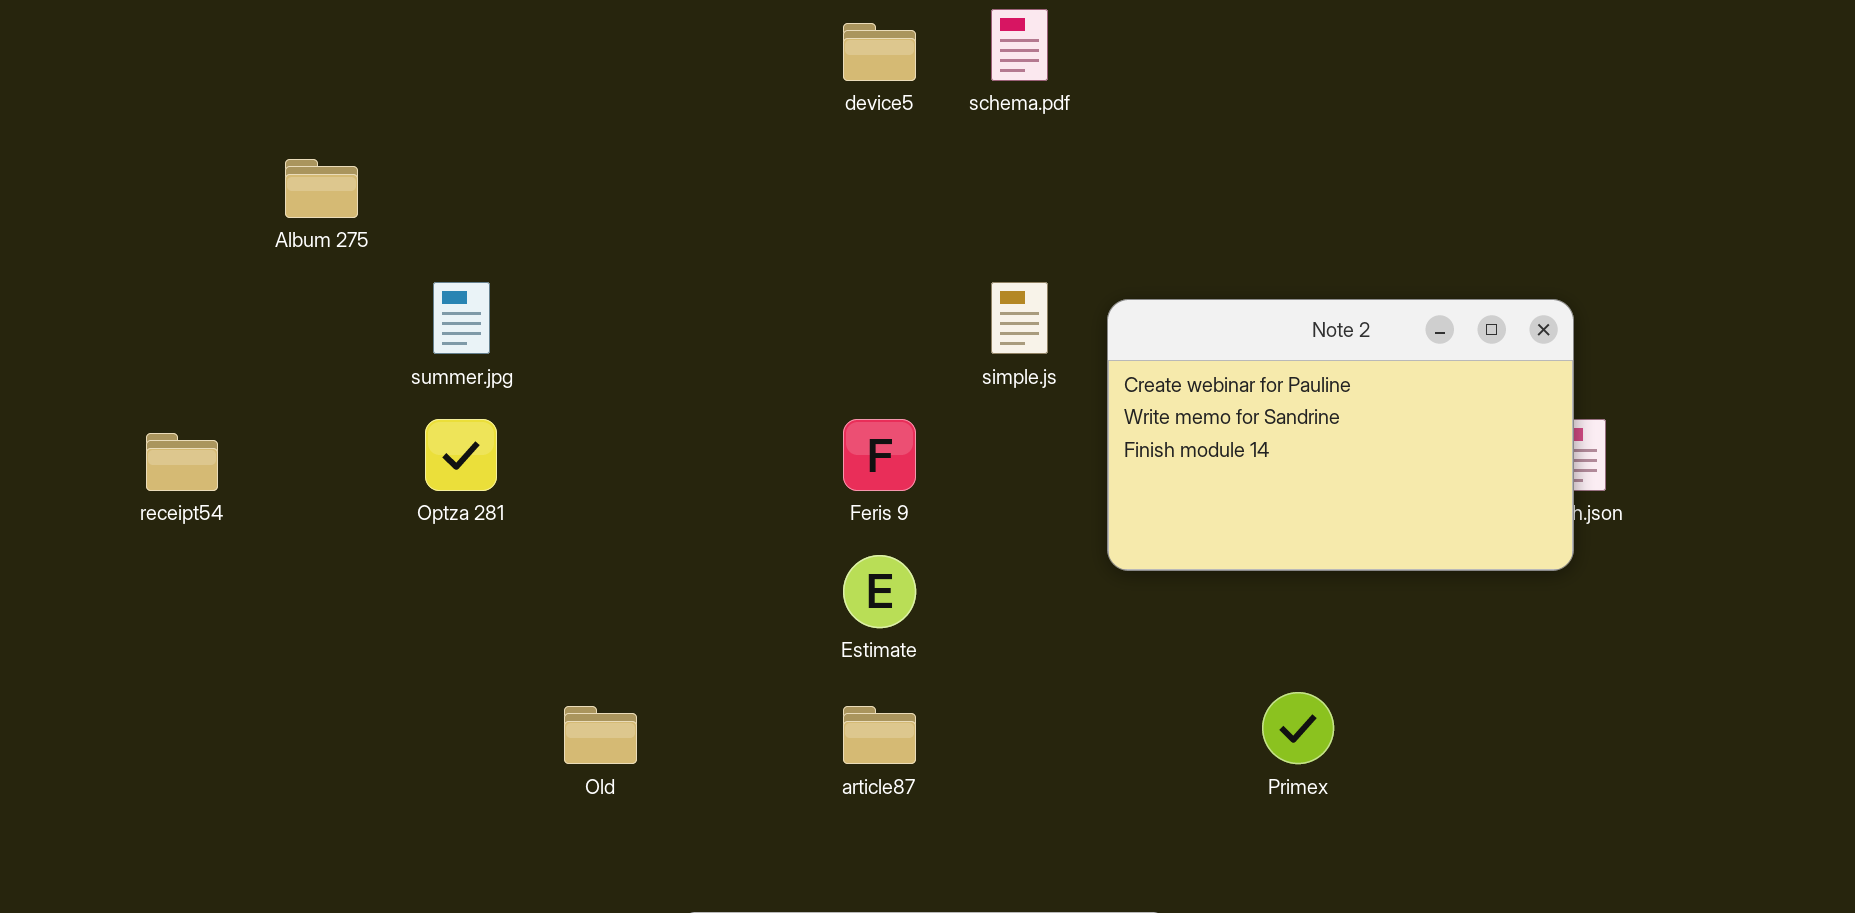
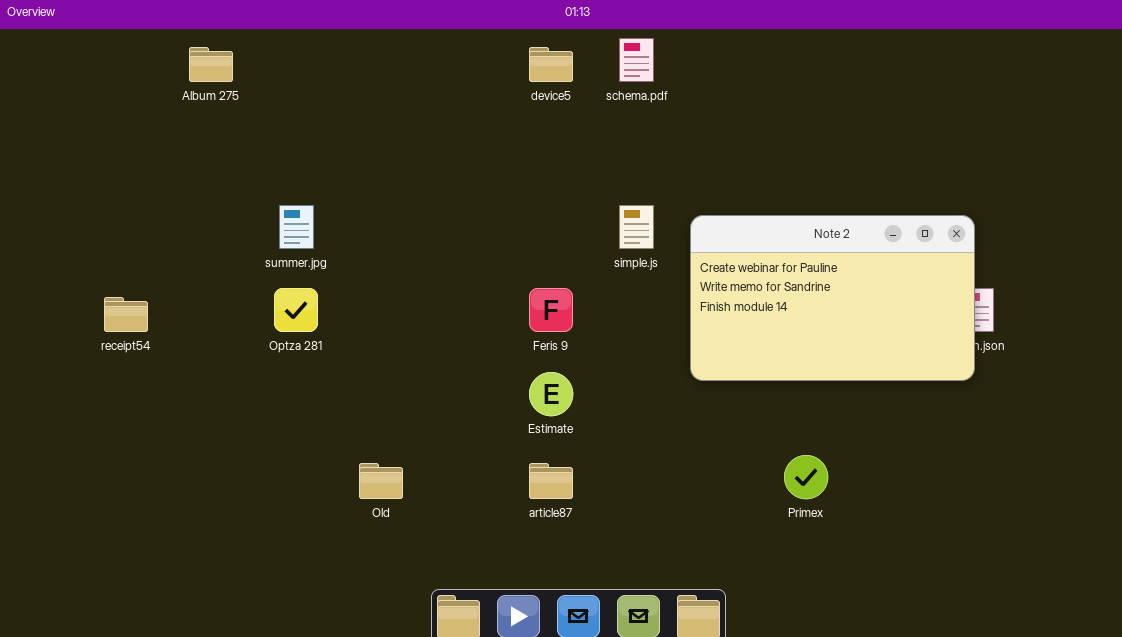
Album 275: [285,159,358,218] -> [189,47,233,82], moved

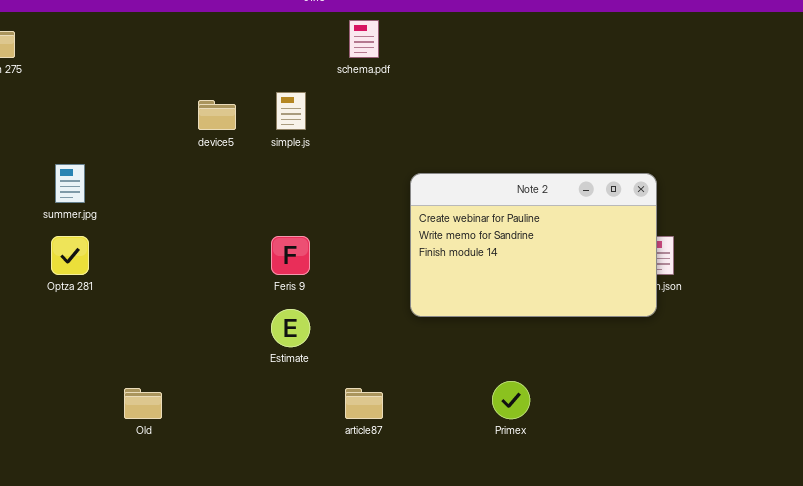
device5: [529,47,573,82] -> [198,100,236,130], moved
simple.js: [619,205,654,249] -> [276,92,306,130], moved
article87: [529,463,573,499] -> [345,388,383,419], moved

